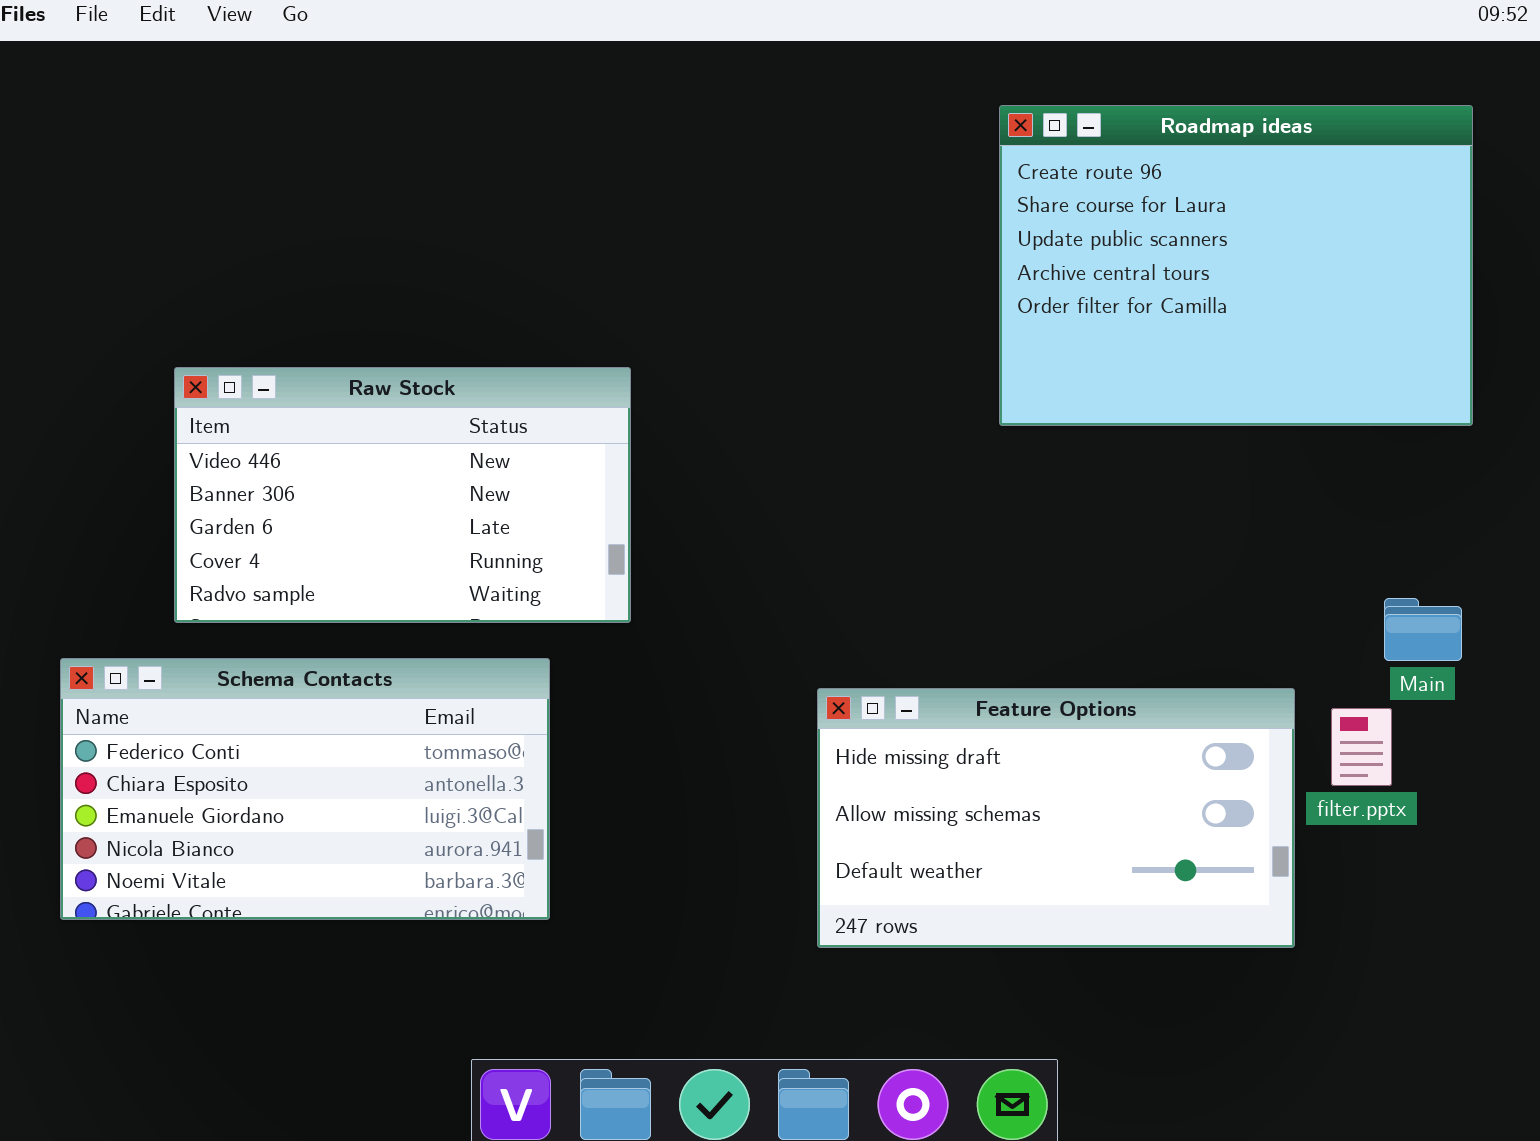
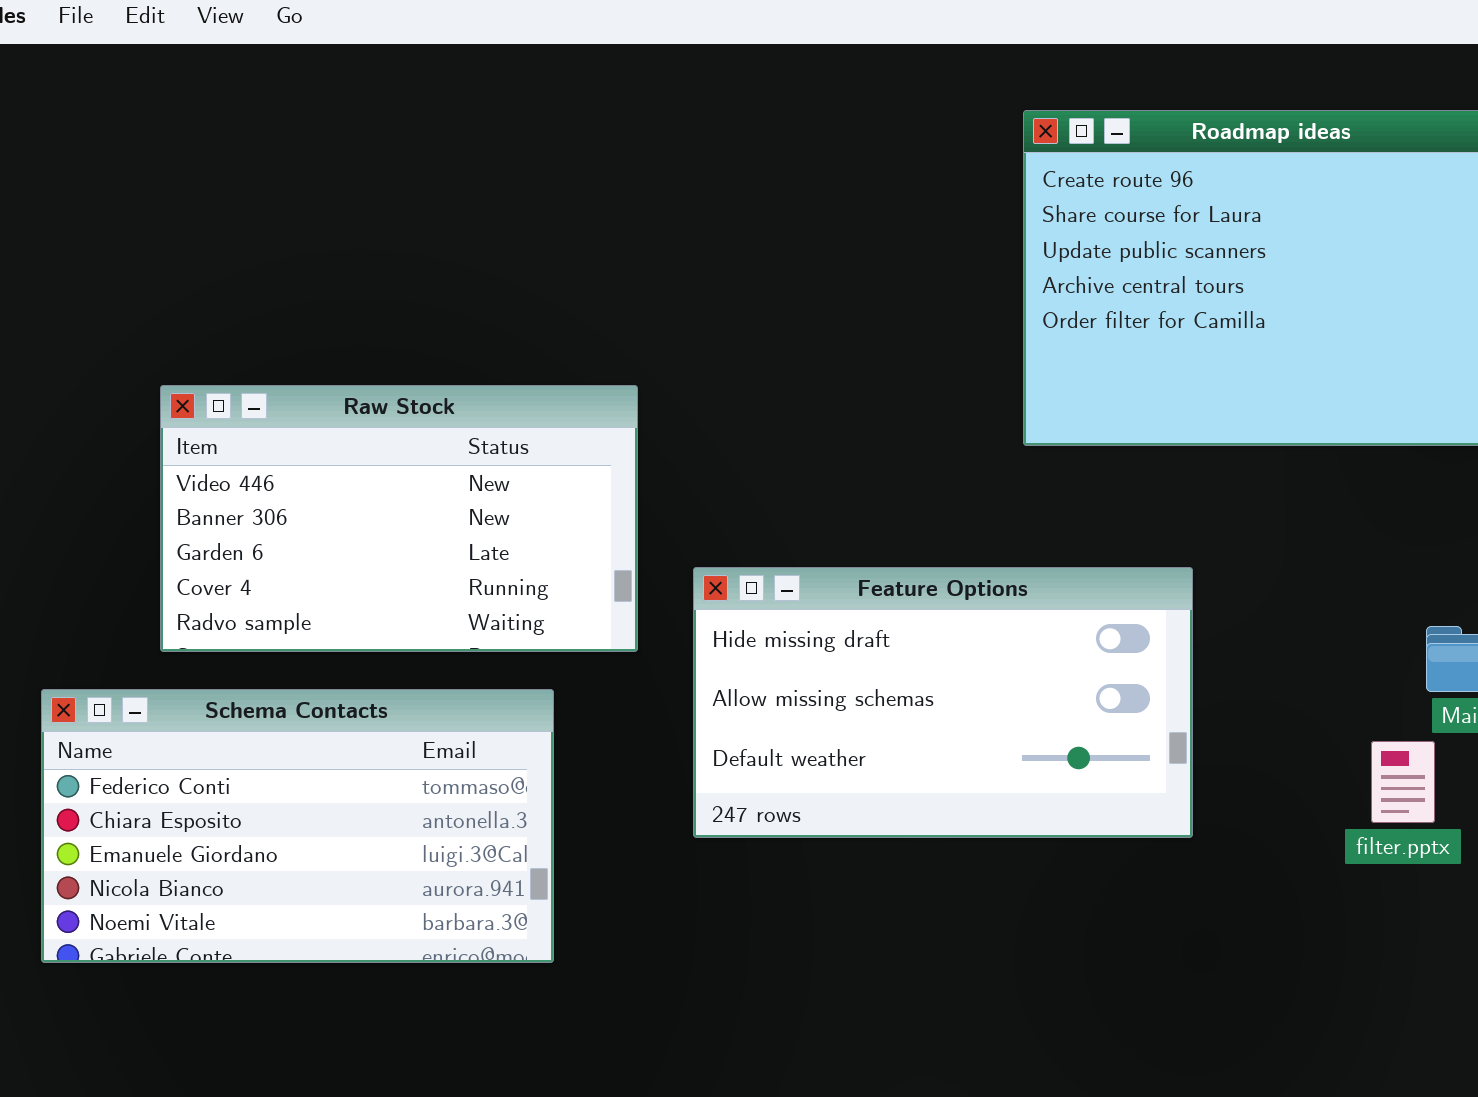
Feature Options: [817,688,1295,948] -> [693,567,1193,838], moved

